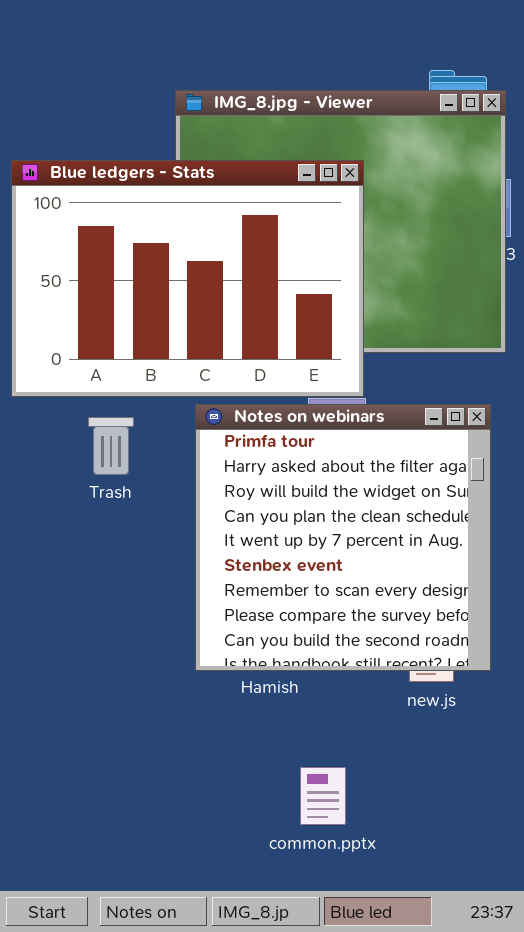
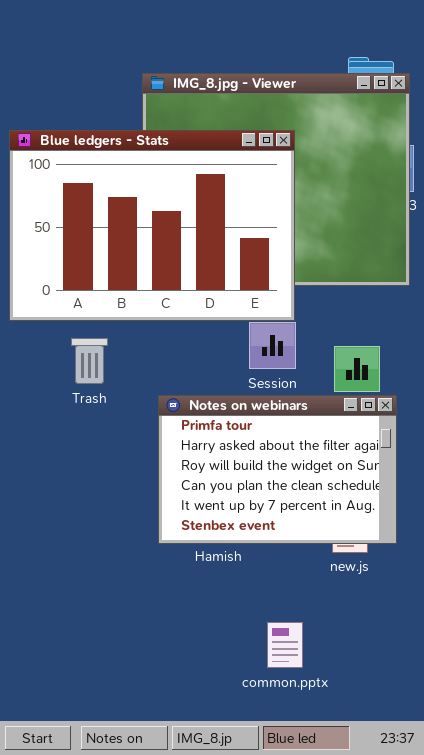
Notes on webinars: [195,404,491,671] -> [158,395,397,544], resized
common.pptx: [300,767,346,825] -> [267,622,303,668], moved

